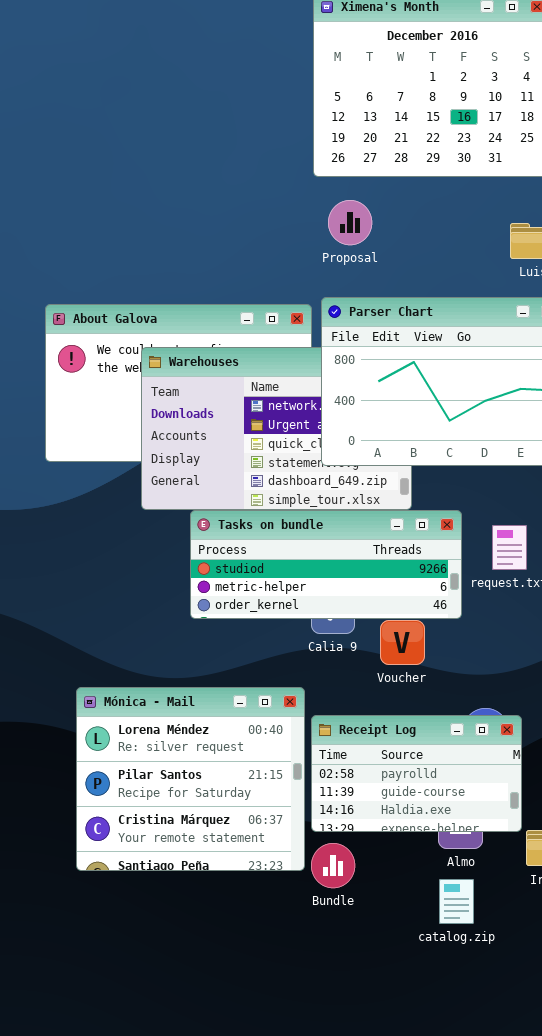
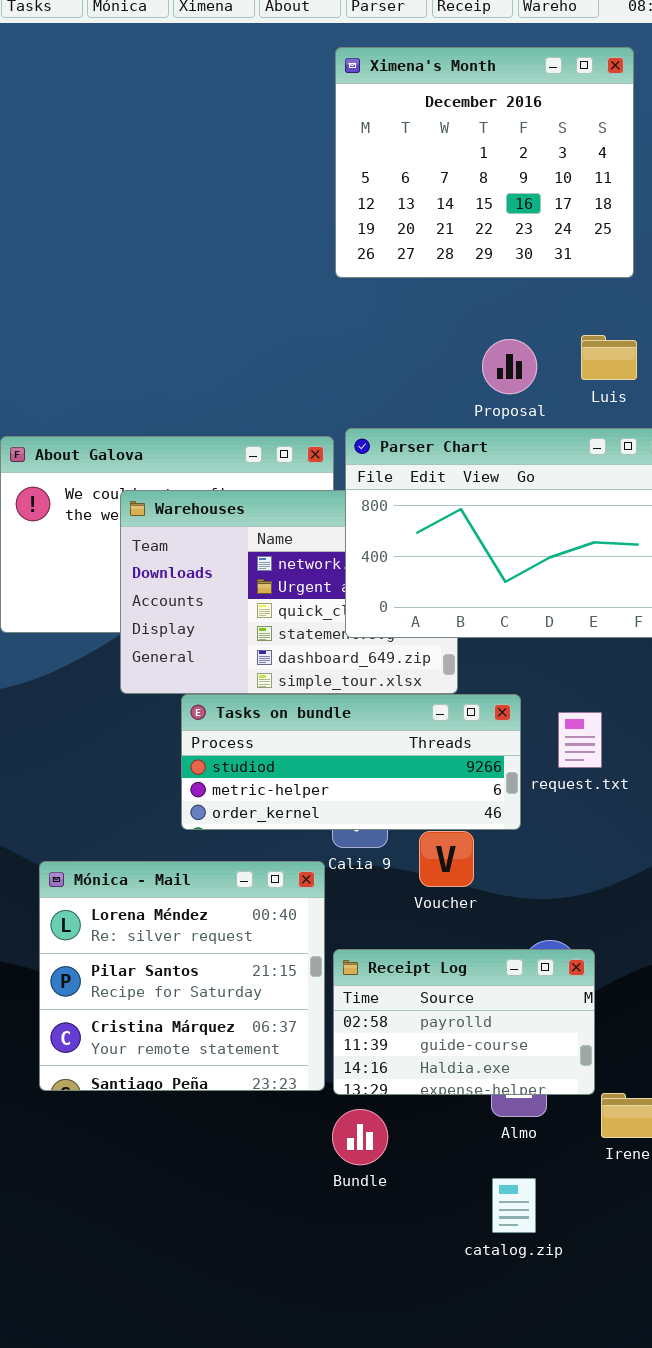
Proposal: [328,200,372,245] -> [482,339,537,394], moved
Mónica - Mail: [76,687,305,871] -> [39,861,325,1091], moved
catalog.zip: [439,879,474,924] -> [492,1178,536,1233], moved

